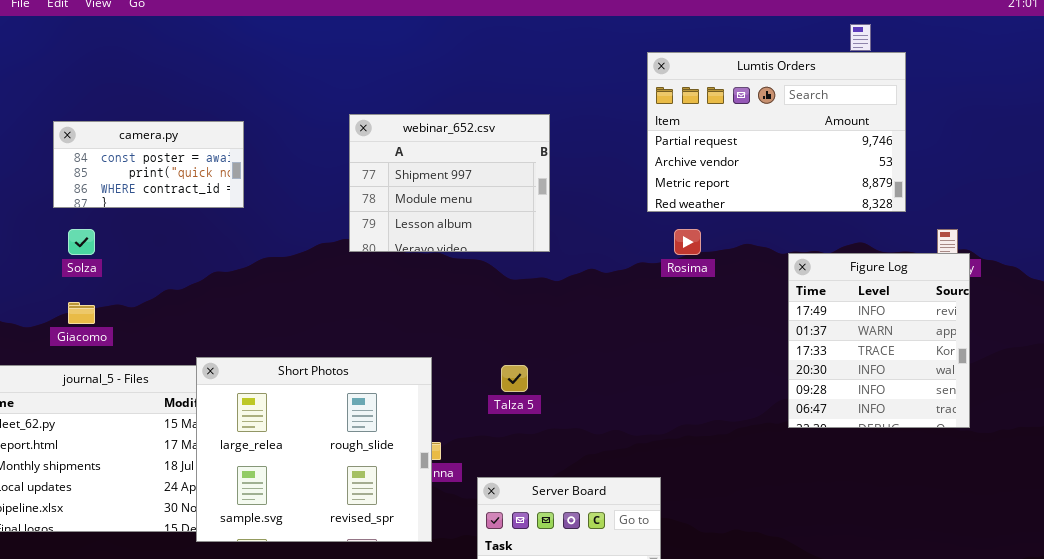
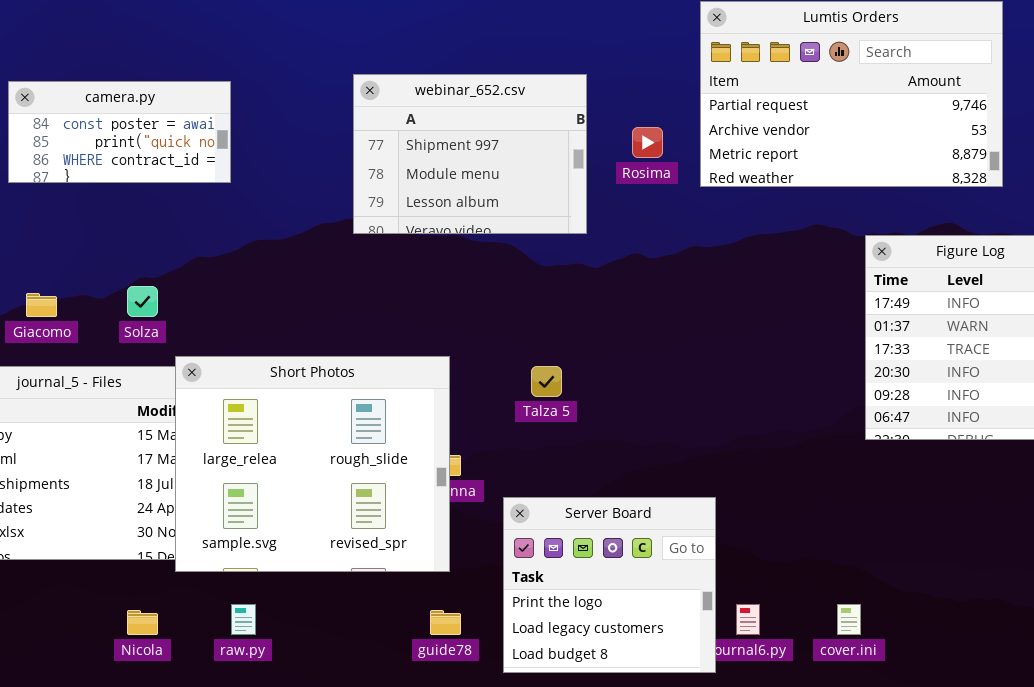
Solza: [68,229,95,255] -> [127,286,158,317], moved
Rosima: [674,229,701,255] -> [632,127,663,158], moved

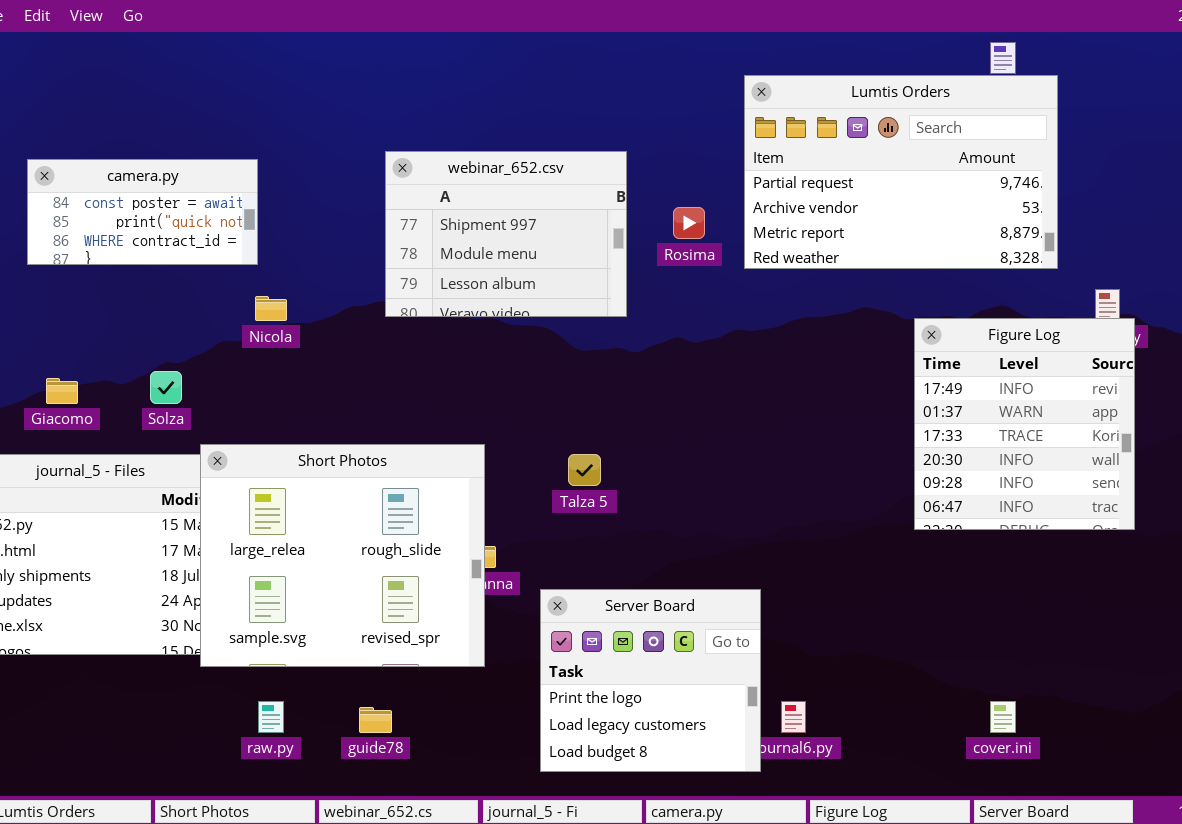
cover.ini: [837,604,861,635] -> [990,701,1016,733], moved
Nicola: [127,610,158,635] -> [255,296,287,321], moved
guide78: [430,610,461,635] -> [359,707,392,733], moved

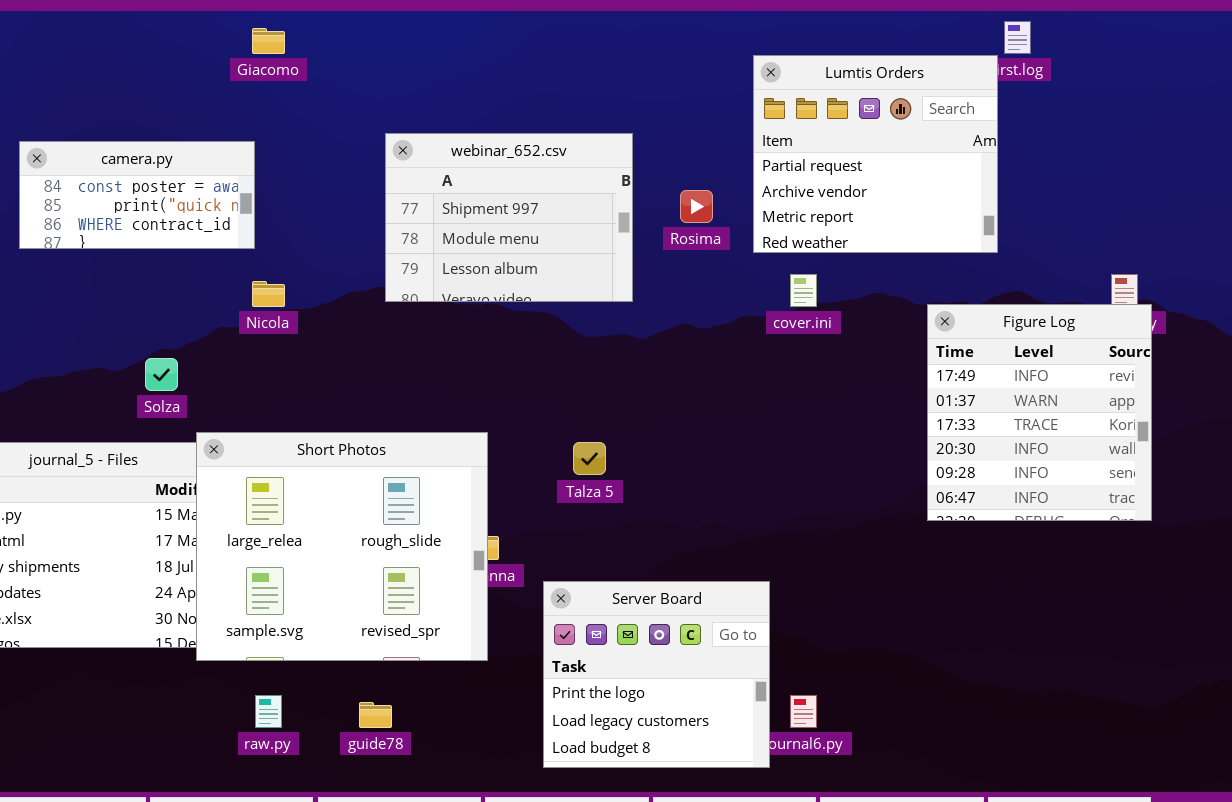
Lumtis Orders: [744,75,1058,269] -> [753,55,998,253], resized
Giacomo: [46,378,78,404] -> [252,28,285,54], moved
cover.ini: [990,701,1016,733] -> [790,274,817,307], moved

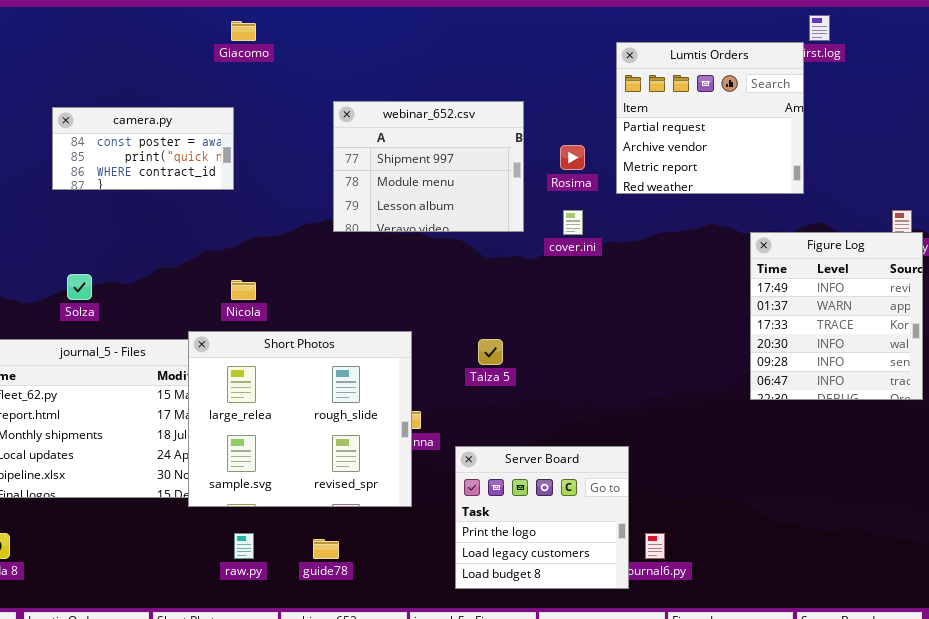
cover.ini: [790,274,817,307] -> [563,210,583,235], moved
Nicola: [252,281,285,307] -> [231,280,256,300], moved
Solza: [145,358,178,391] -> [67,274,92,300], moved

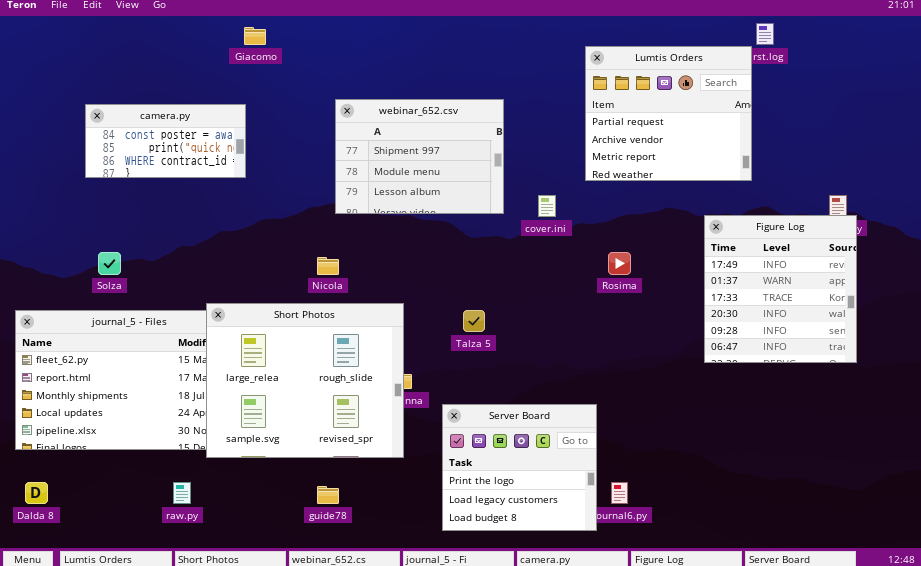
Rosima: [560,145,585,170] -> [608,252,631,275], moved
Nicola: [231,280,256,300] -> [317,257,339,275], moved
raw.py: [234,533,254,559] -> [173,482,191,504], moved

